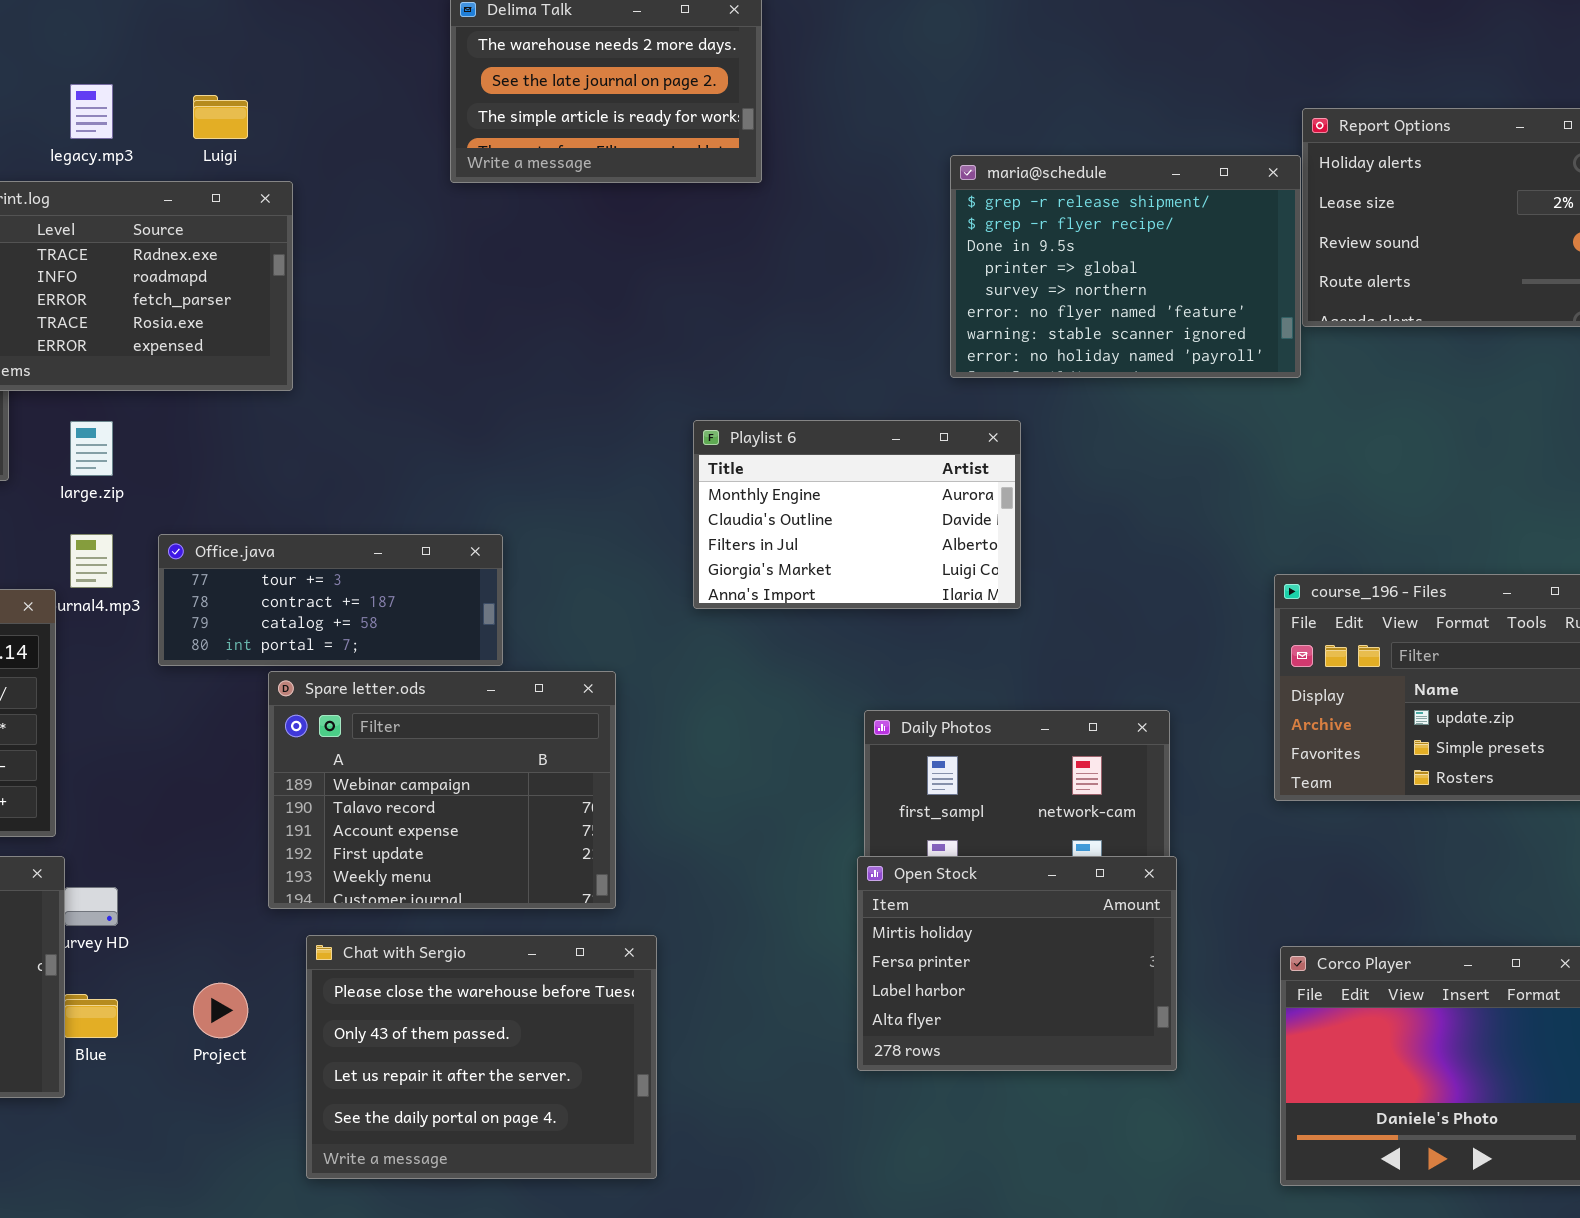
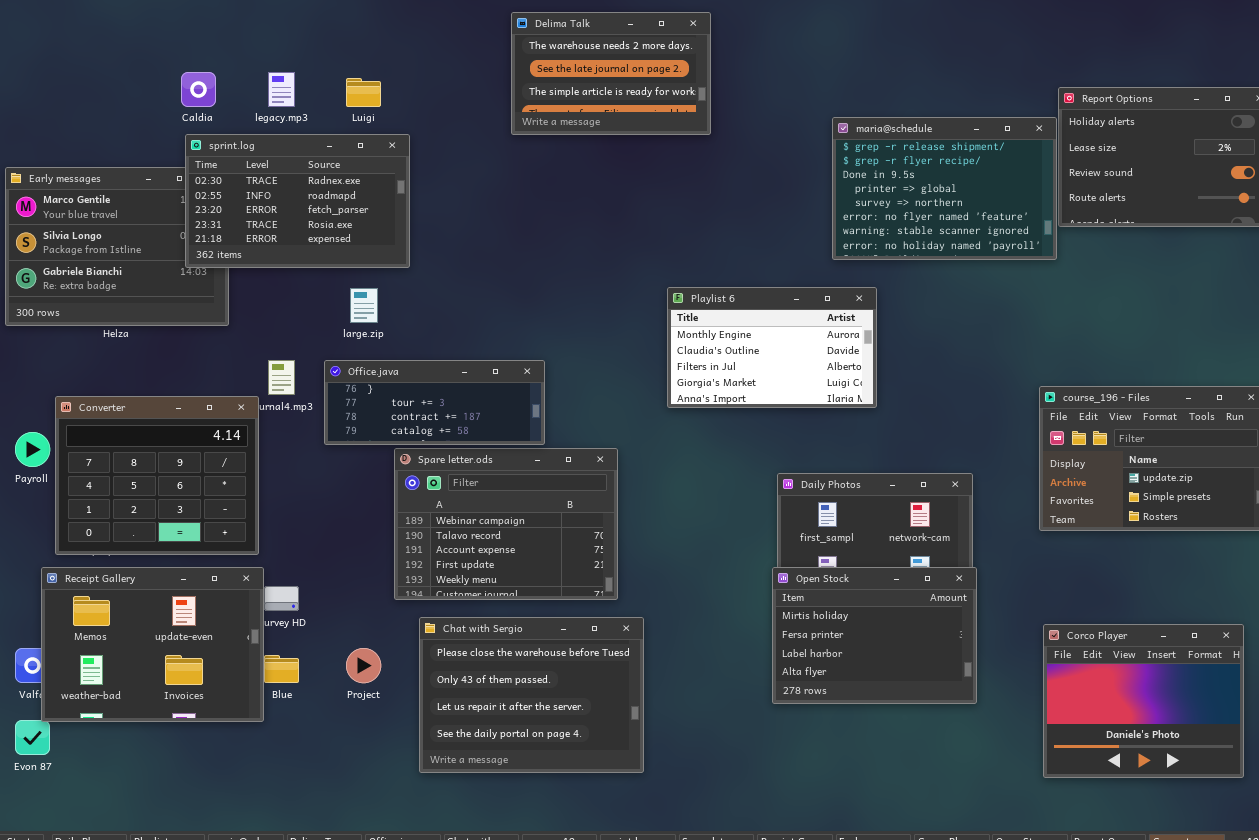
large.zip: [70,421,113,476] -> [350,288,378,323], moved
Office.java: [158,534,503,666] -> [324,360,545,445], scrolled up 1 row

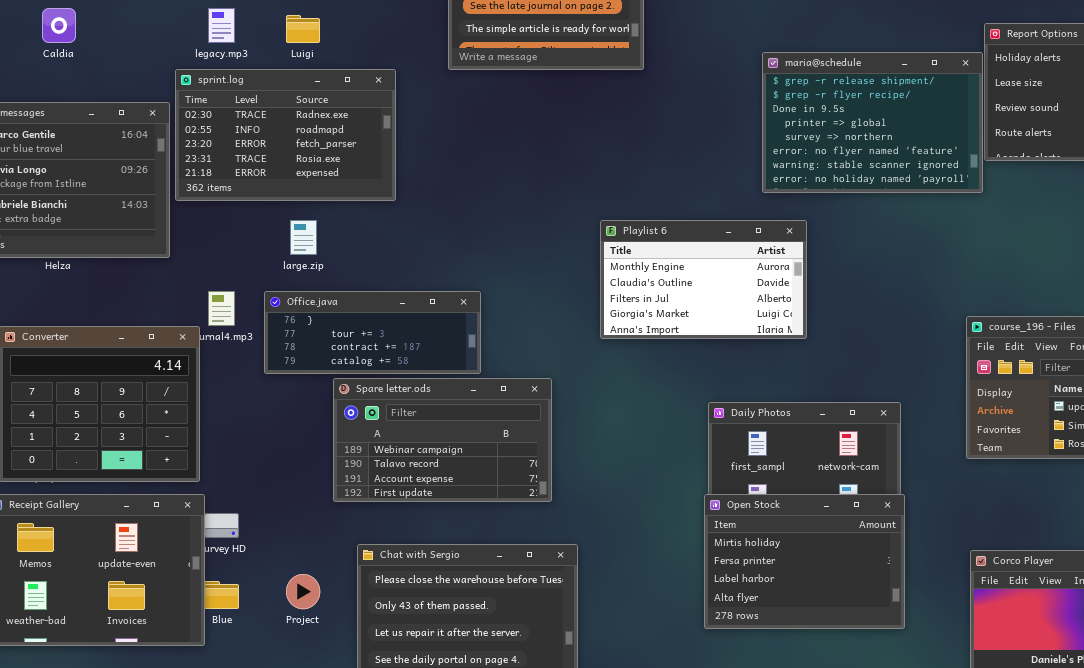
Caldia: [181,72,216,107] -> [42,8,76,43], moved
sprint.log: [185,134,410,268] -> [175,69,396,201], moved
Spare letter.ods: [394,448,618,600] -> [333,378,552,502], resized

